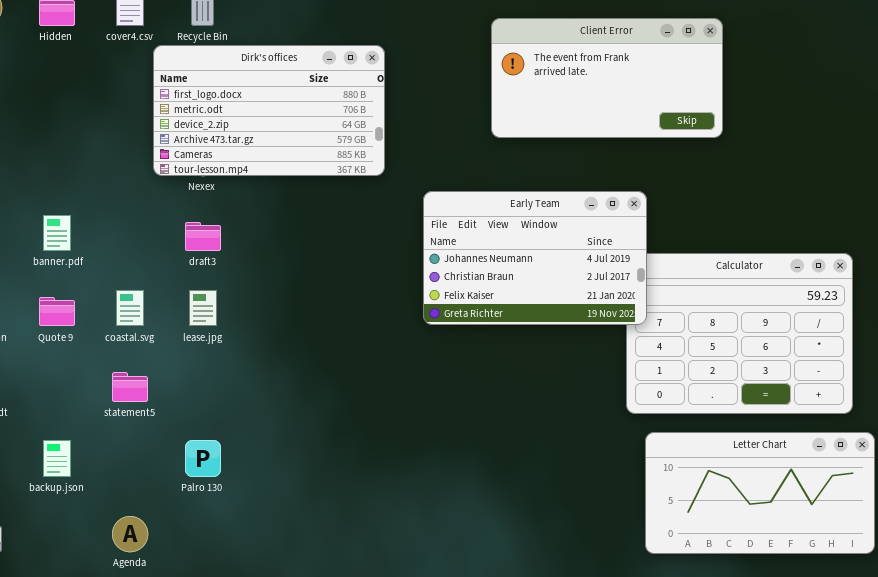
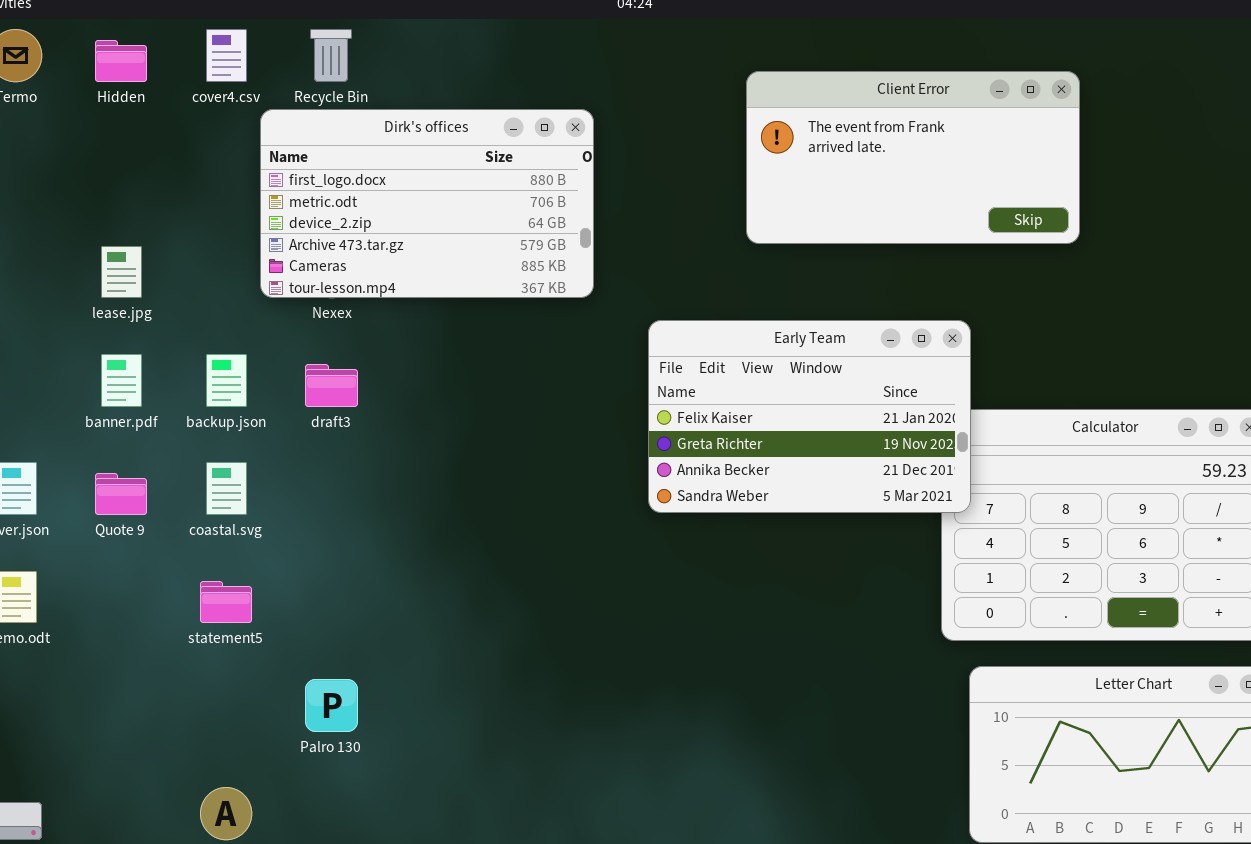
Early Team: [423,191,647,325] -> [648,320,971,513], scrolled down 2 rows
lease.jpg: [189,290,217,326] -> [101,246,142,298], moved
backup.json: [43,440,71,477] -> [206,354,247,407], moved

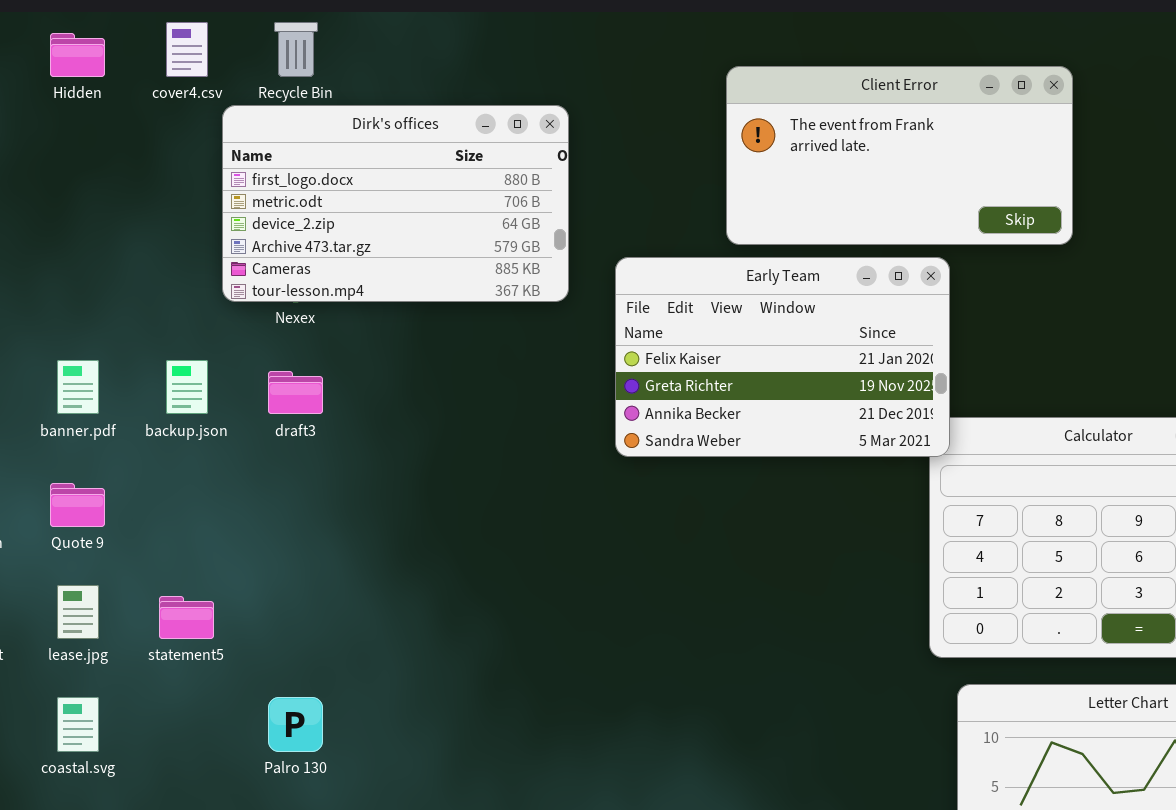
lease.jpg: [101,246,142,298] -> [57,585,99,639], moved
Early Team: [648,320,971,513] -> [615,257,950,457], moved
coastal.svg: [206,462,247,515] -> [57,697,99,752], moved

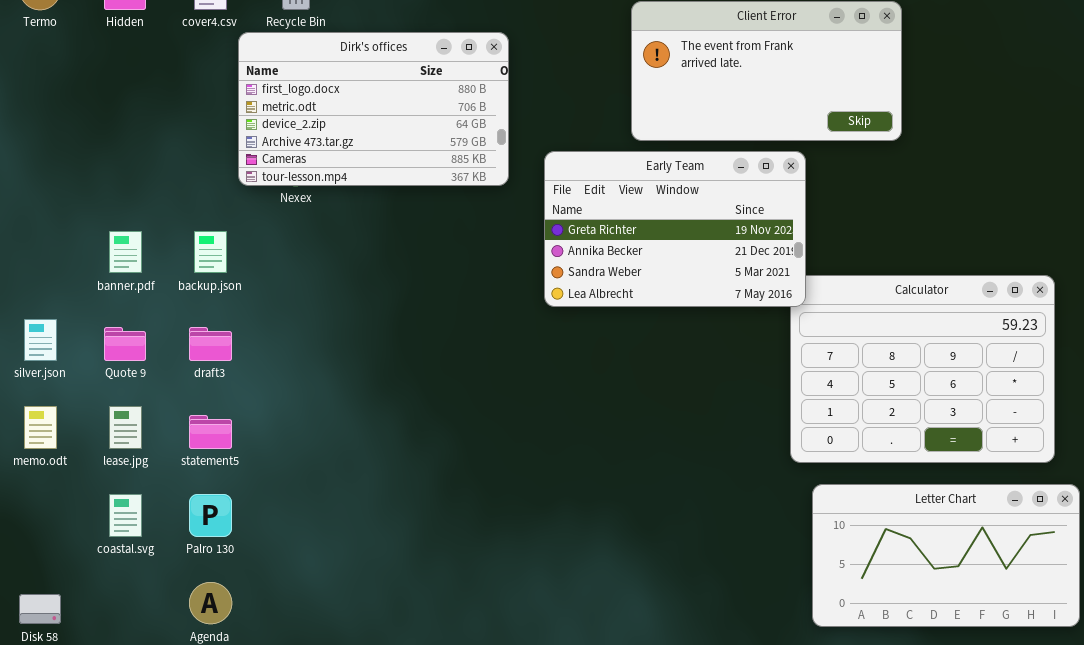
Early Team: [615,257,950,457] -> [544,151,806,307], scrolled down 1 row
draft3: [268,371,323,414] -> [189,327,232,361], moved
Palro 130: [268,697,323,752] -> [189,494,232,537], moved

